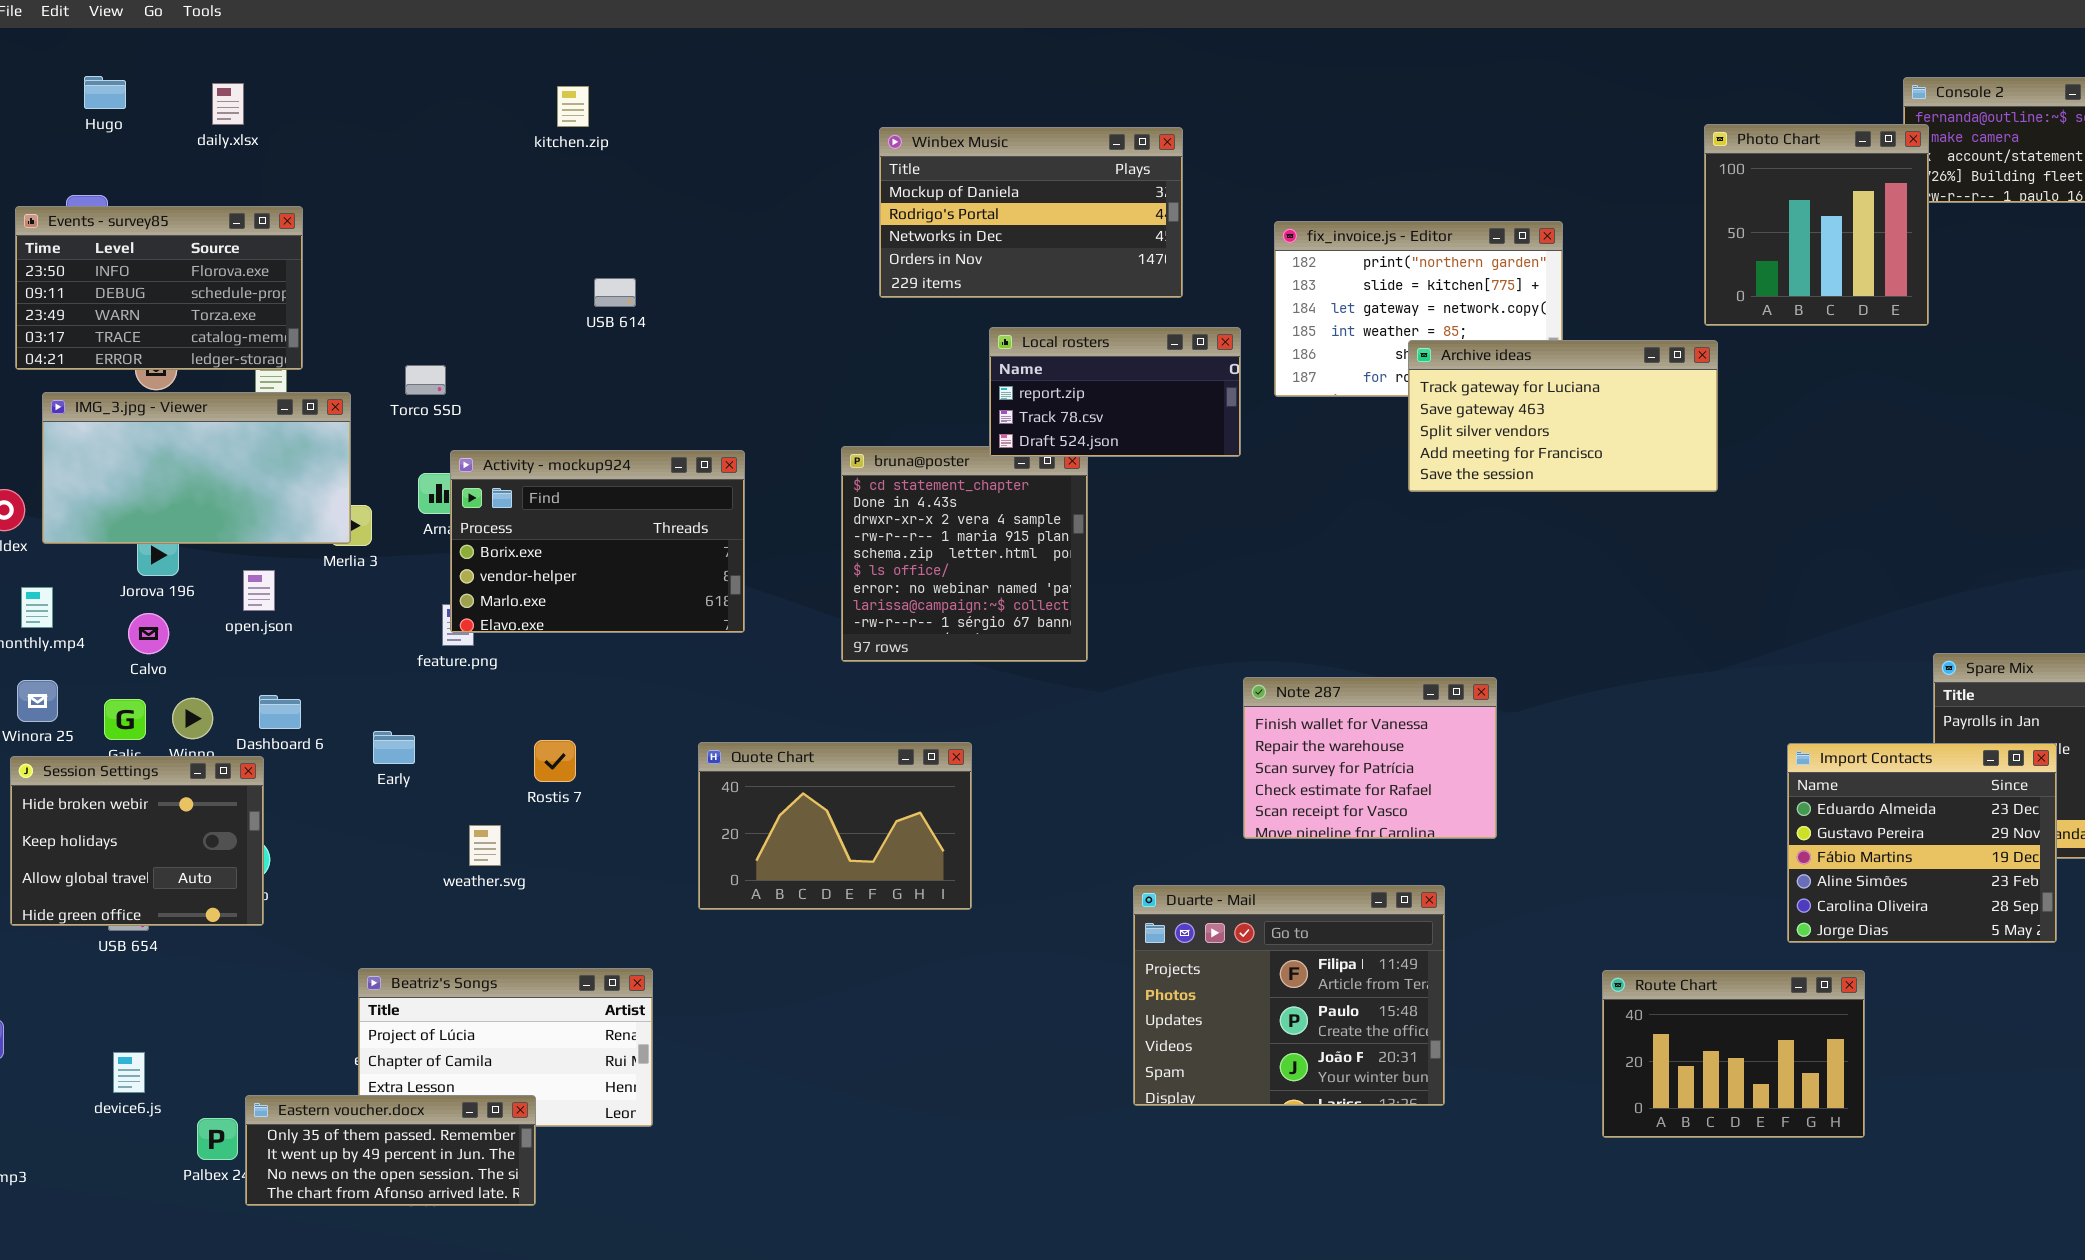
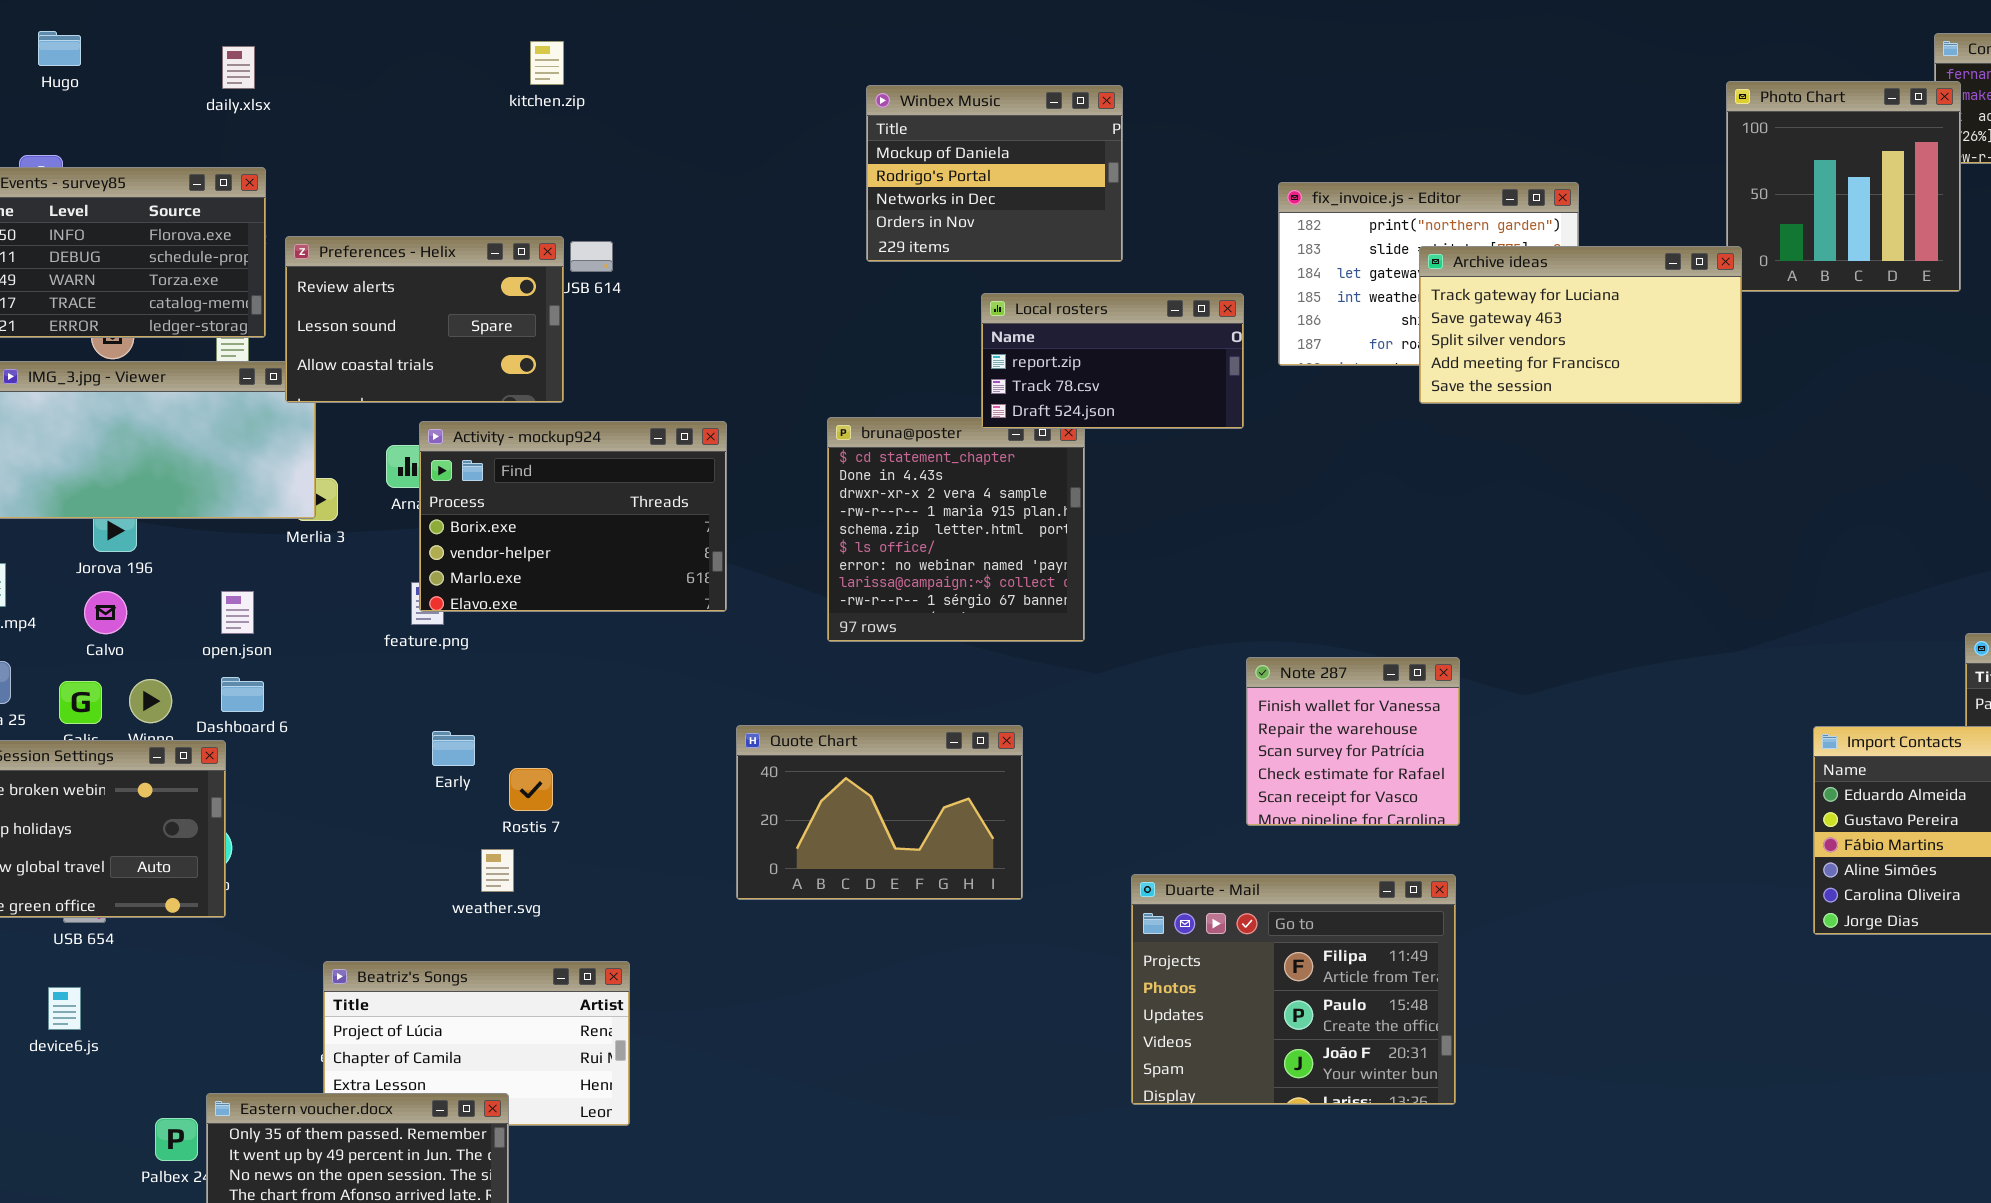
daily.xlsx: [212,83,244,125] -> [222,46,255,89], moved
Winbex Music: [879,127,1183,298] -> [866,85,1123,262], resized
Preferences - Helix: none -> [285,236,564,403], opened
Archive ideas: [1408,340,1718,492] -> [1419,246,1742,404], moved
open.json: [243,570,275,611] -> [221,591,254,634], moved
Note 287: [1243,677,1497,839] -> [1246,657,1460,826], resized
Early: [373,731,415,764] -> [432,731,475,766], moved
Rostis 7: [534,740,576,782] -> [509,768,553,811], moved
Quote Chart: [698,742,972,910] -> [736,725,1023,900], moved
weather.svg: [469,825,501,866] -> [481,849,514,892], moved
Route Chart: [1602,970,1865,1138] -> none, closed
device6.js: [113,1052,145,1093] -> [48,987,81,1030], moved

